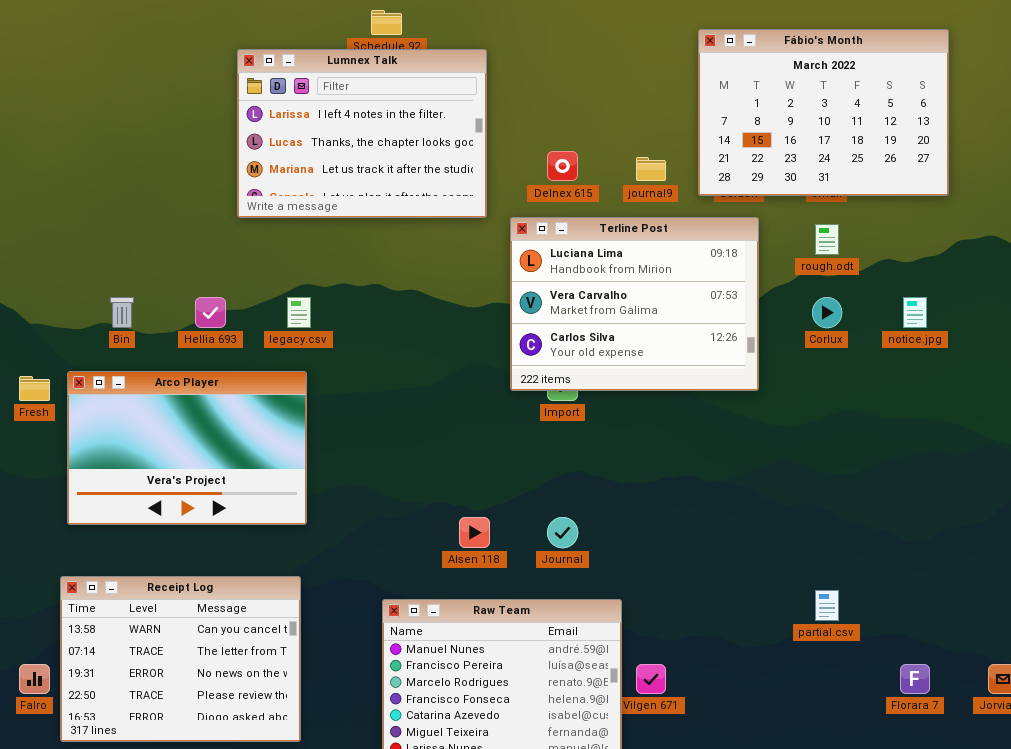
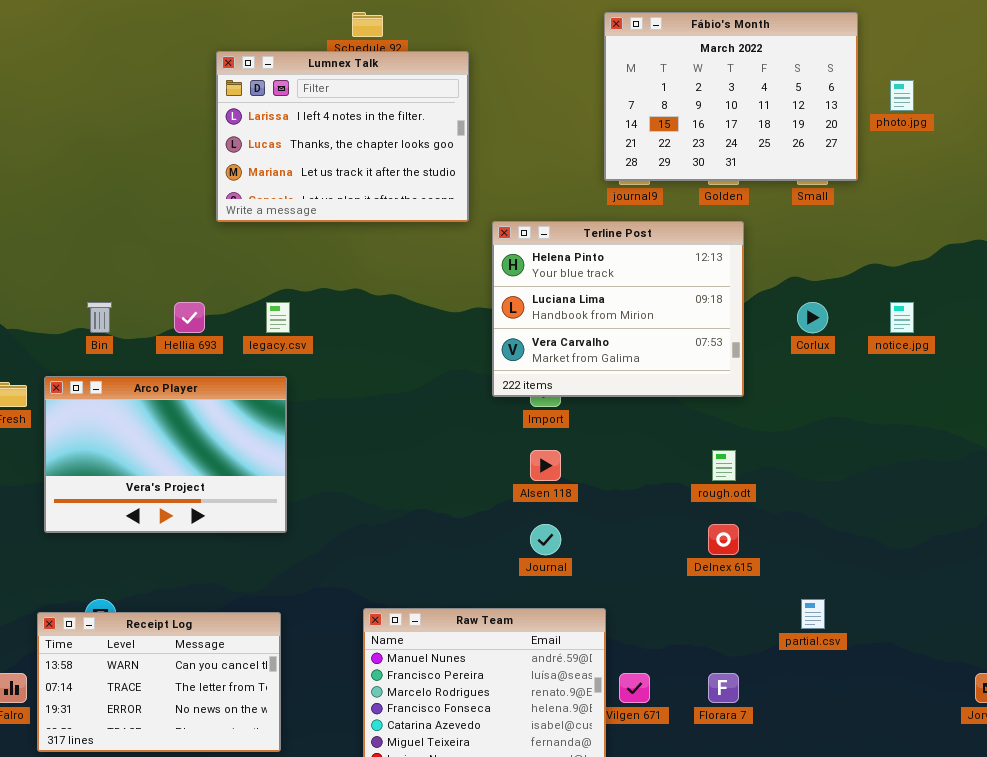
Fábio's Month: [698,29,949,196] -> [604,12,858,181], moved
Delnex 615: [547,151,578,181] -> [708,524,739,555], moved
Terline Post: [510,217,759,391] -> [492,221,744,397], scrolled up 1 row
rough.odt: [815,224,839,255] -> [712,450,736,481], moved
Alsen 118: [459,517,490,548] -> [530,450,561,481], moved
Receipt Log: [60,576,301,742] -> [37,612,281,752], resized
Florara 7: [900,664,930,694] -> [708,673,739,703], moved

